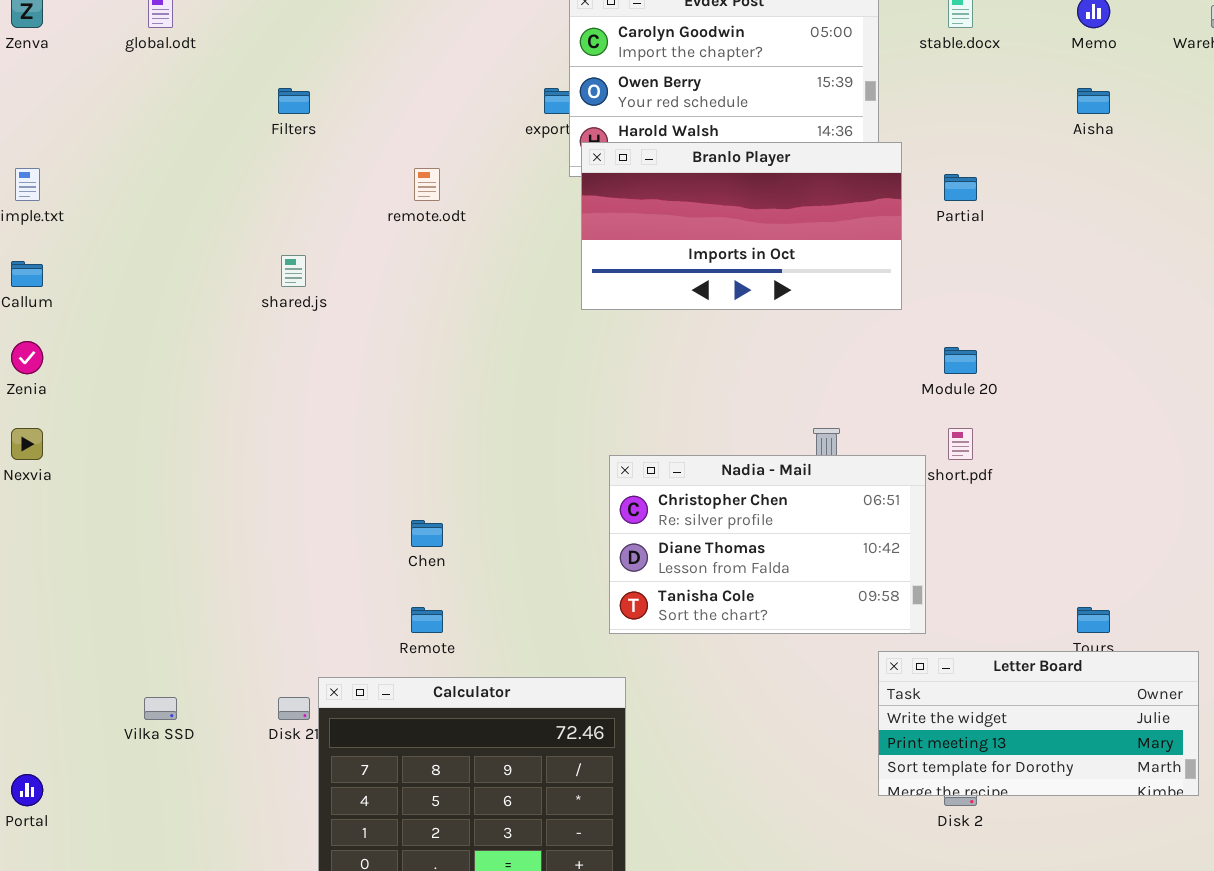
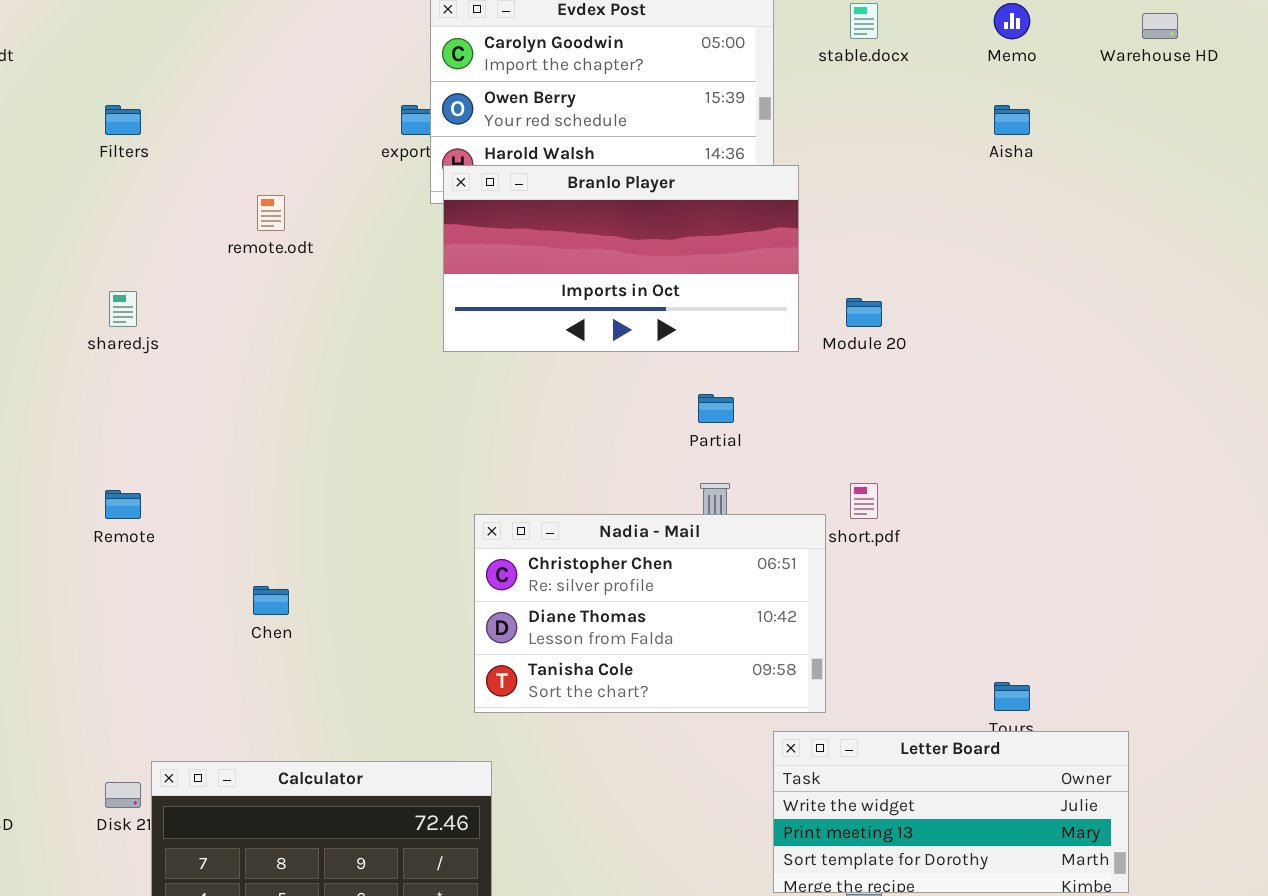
Partial: [944,174,977,201] -> [698,394,734,423], moved
Module 20: [944,347,977,374] -> [846,298,882,327], moved
Remote: [411,607,443,633] -> [105,490,141,519], moved

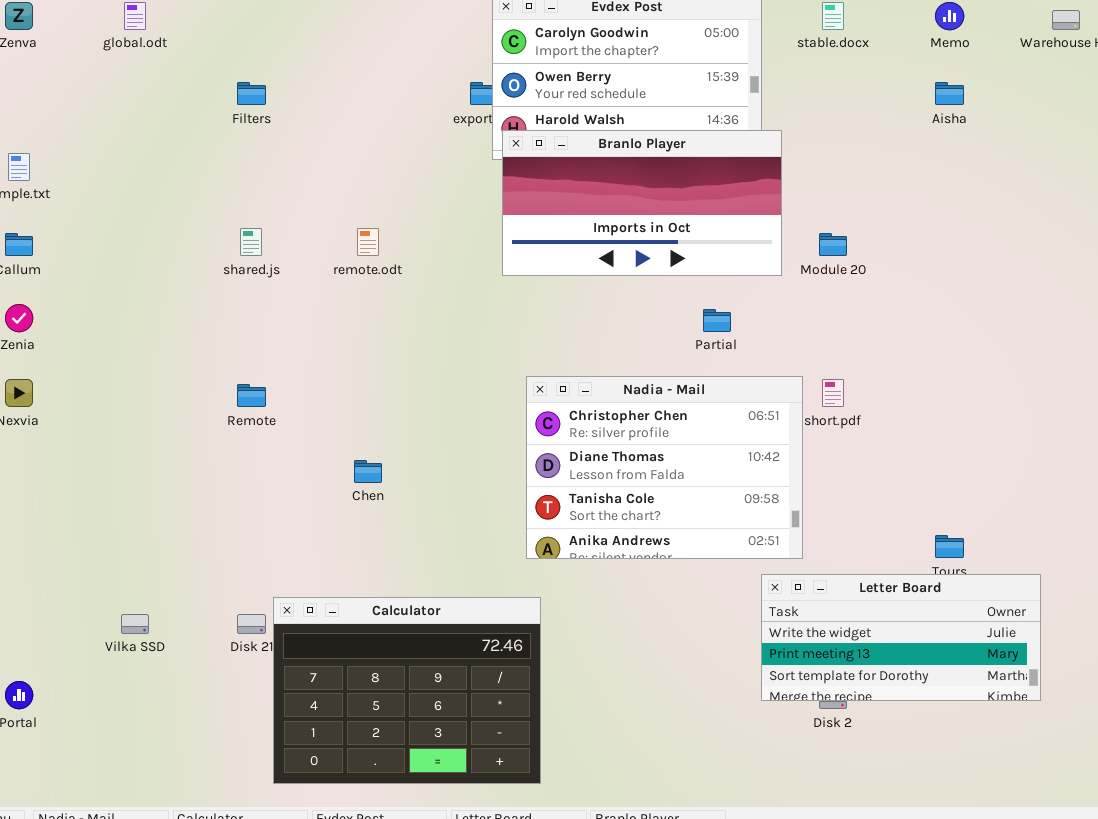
remote.odt: [257,195,285,231] -> [357,228,379,256], moved
Nadia - Mail: [474,514,826,713] -> [526,376,803,559], resized

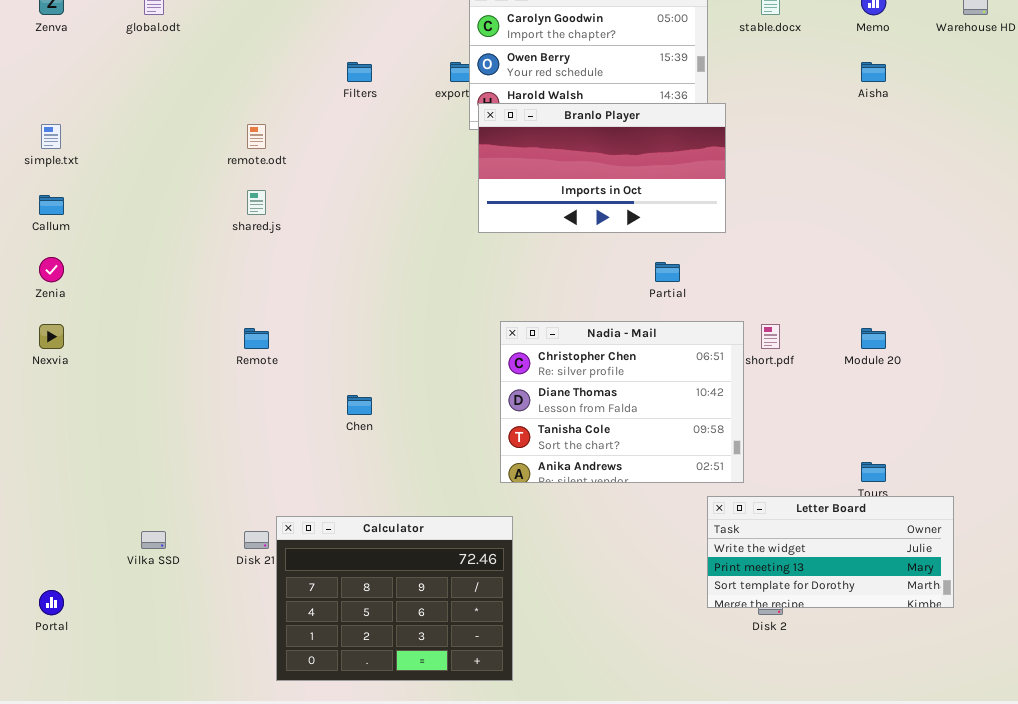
Filters: [237,82,266,105] -> [347,62,372,82], moved
remote.odt: [357,228,379,256] -> [247,124,266,149], moved
Module 20: [819,233,847,256] -> [861,328,886,349], moved

